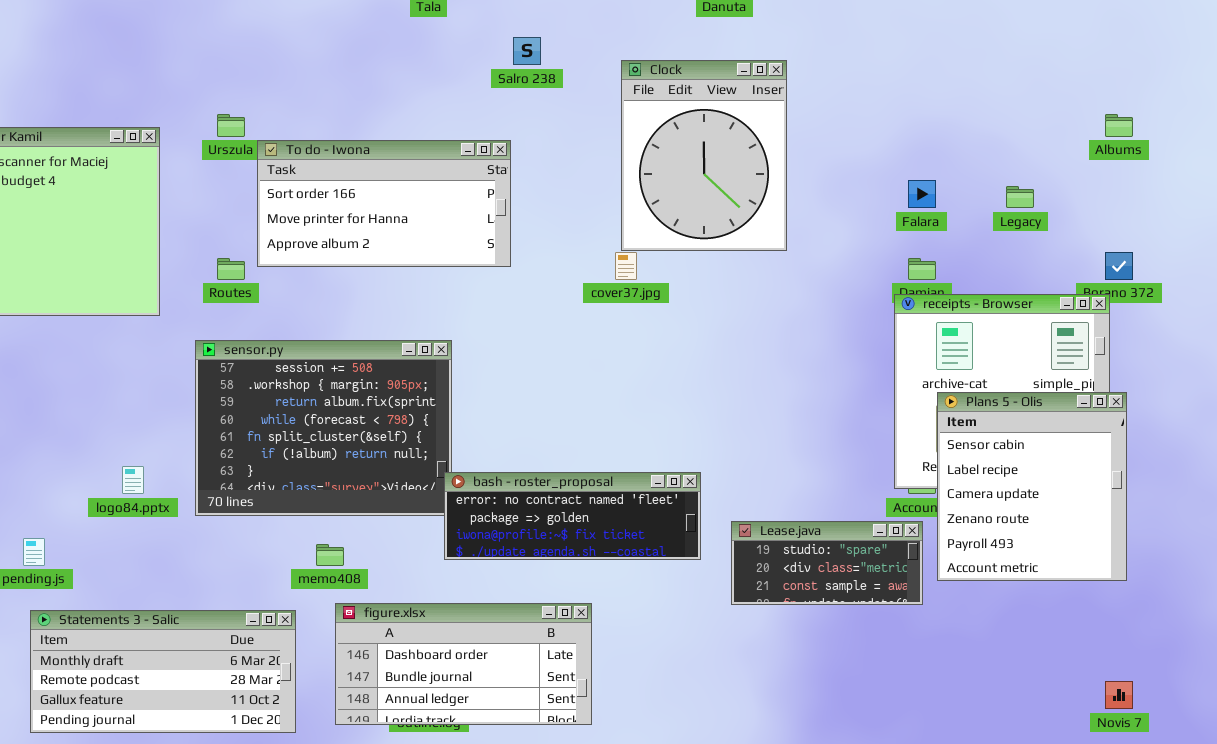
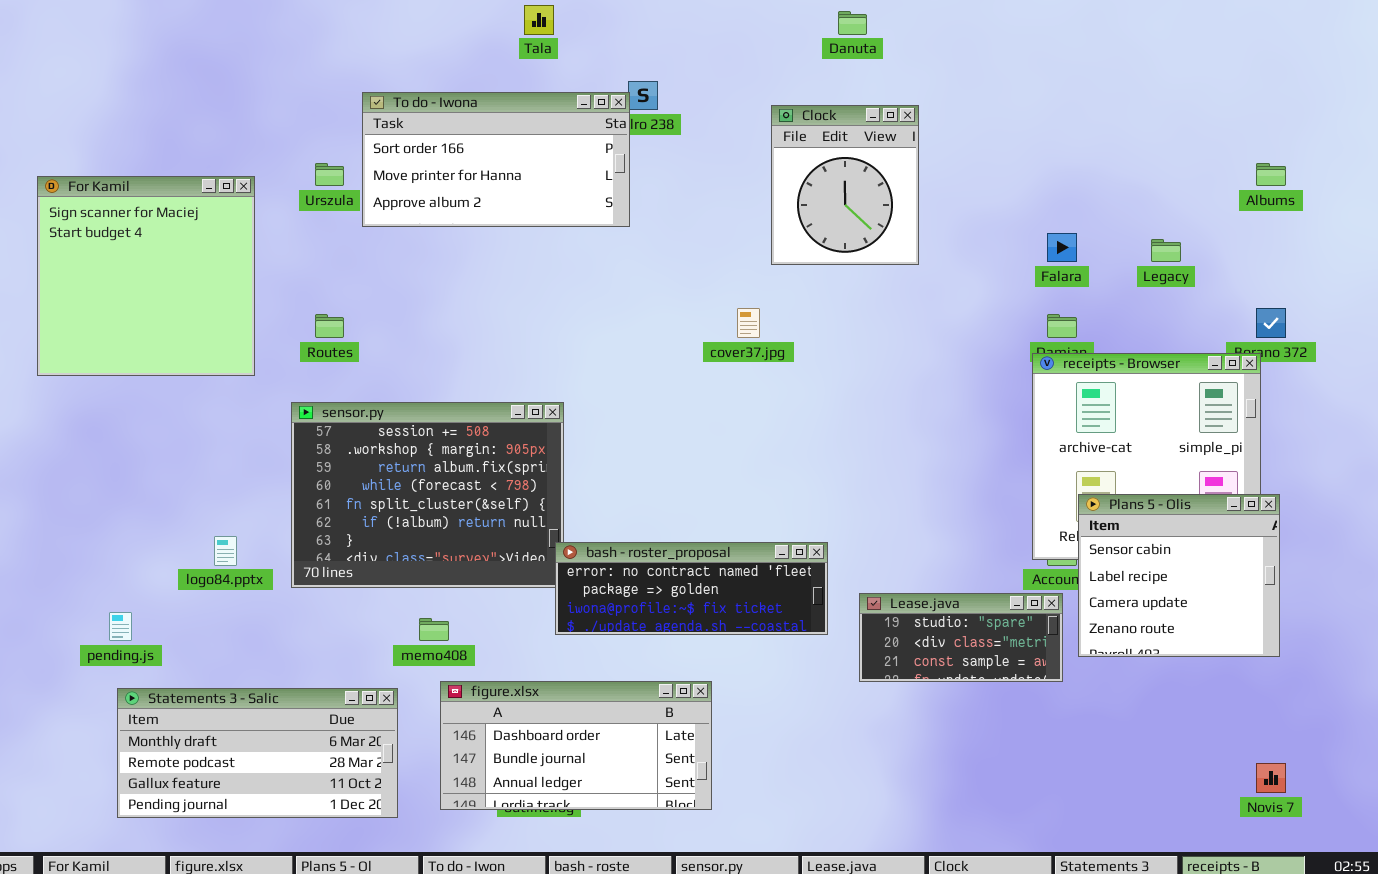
Clock: [621,60,787,251] -> [771,105,919,265], resized
To do - Iwona: [257,140,511,267] -> [362,92,630,227], moved
Plans 5 - Olis: [937,392,1127,581] -> [1078,494,1280,657], resized

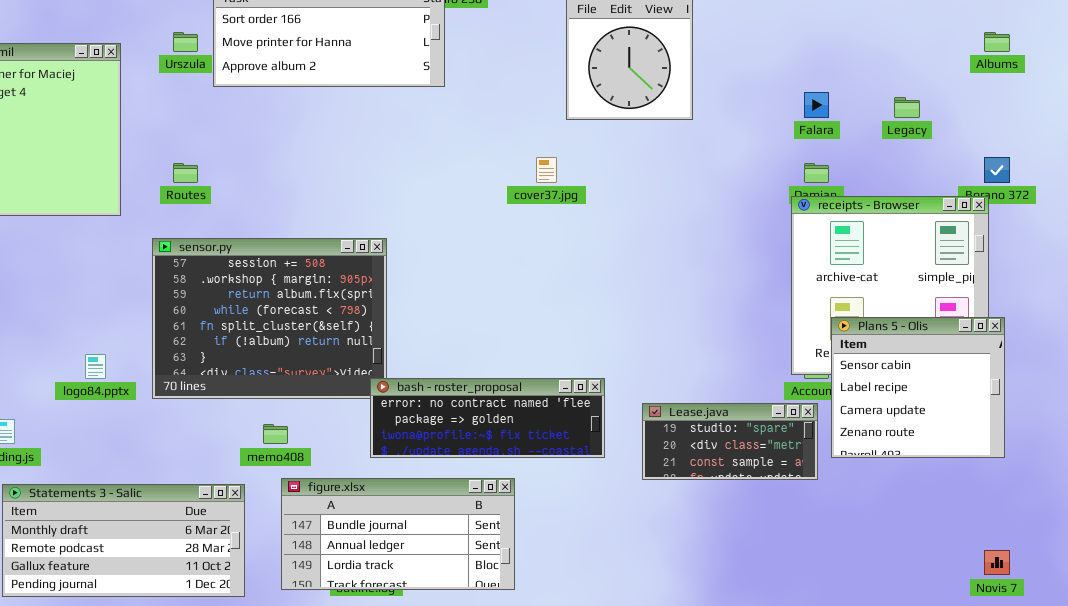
bash - roster_proposal: [555,542,828,635] -> [370,378,605,458], moved
figure.xlsx: [440,681,712,810] -> [281,478,515,590], scrolled down 1 row

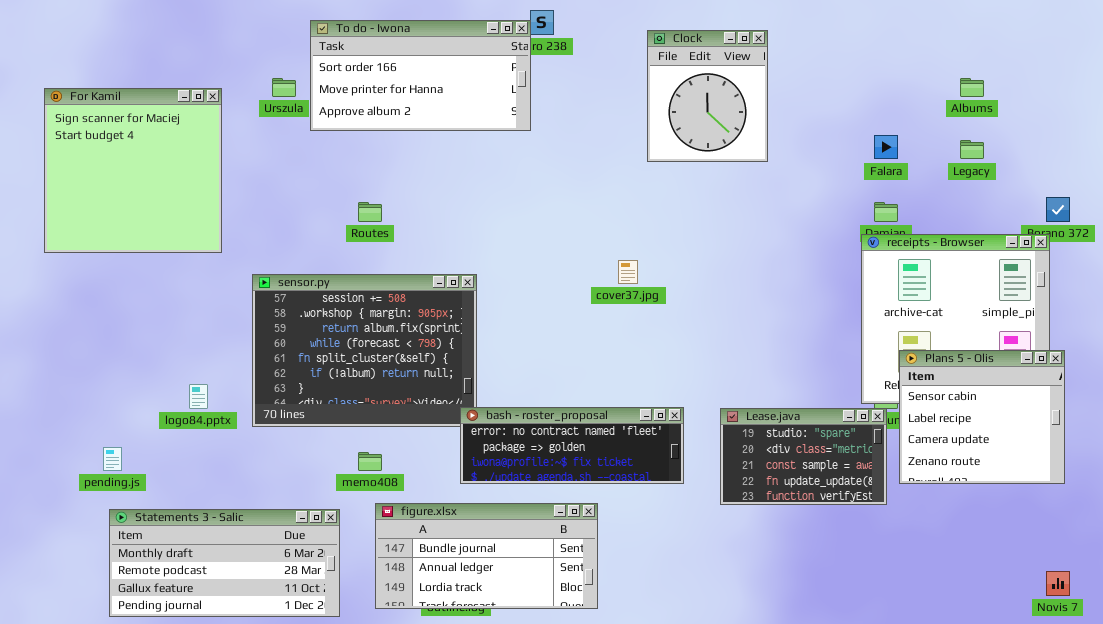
Albums: [984,32,1010,52] -> [960,78,984,97], moved
cover37.jpg: [536,157,557,183] -> [618,260,638,284], moved
Routes: [173,163,198,183] -> [358,202,382,222], moved
Lease.java: [642,403,818,480] -> [720,408,887,505], resized

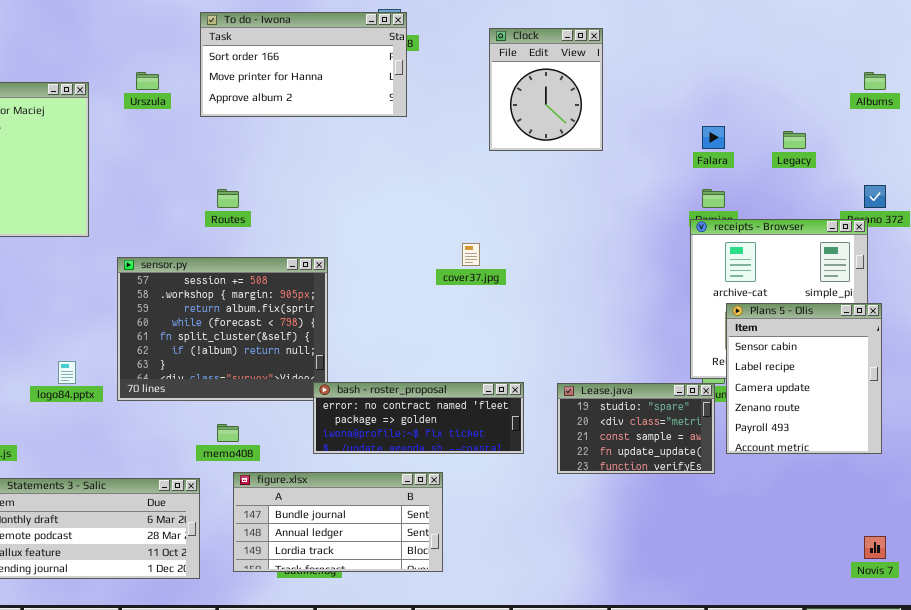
To do - Iwona: [310,20,531,131] -> [200,12,407,117], moved
Albums: [960,78,984,97] -> [864,72,886,90], moved
Plans 5 - Olis: [899,350,1065,484] -> [726,303,882,454], resized

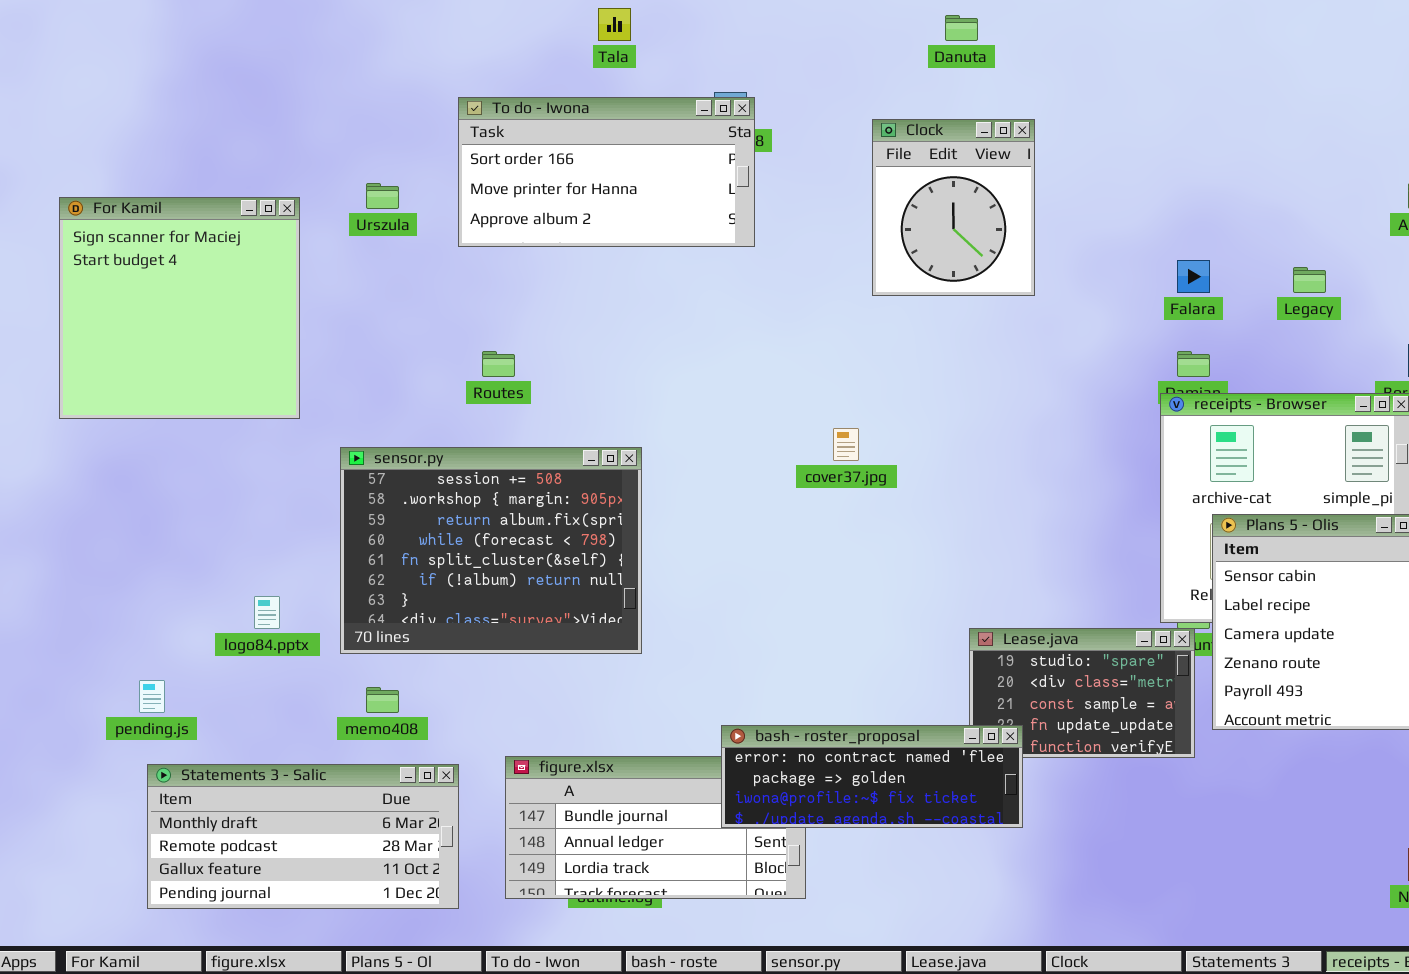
bash - roster_proposal: [313,382,524,454] -> [721,725,1023,828], moved
memo408: [217,424,239,442] -> [366,687,399,713], moved

